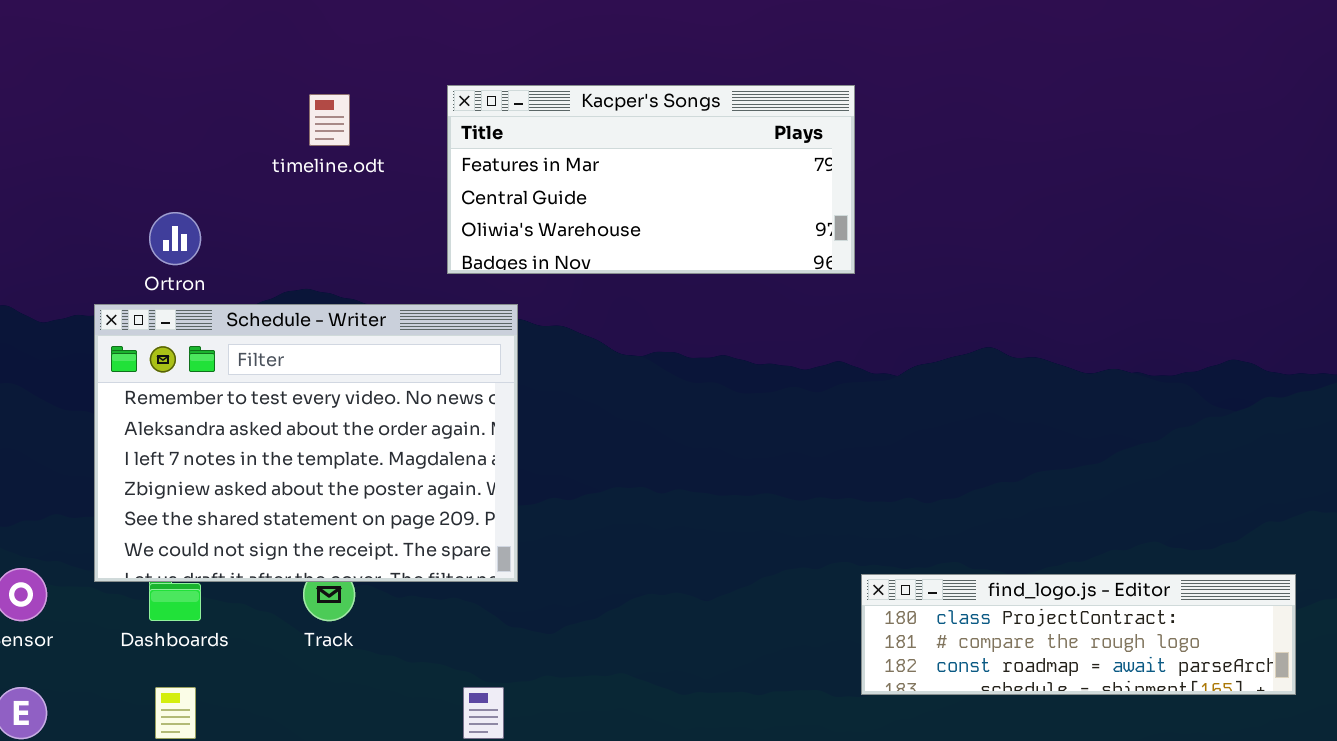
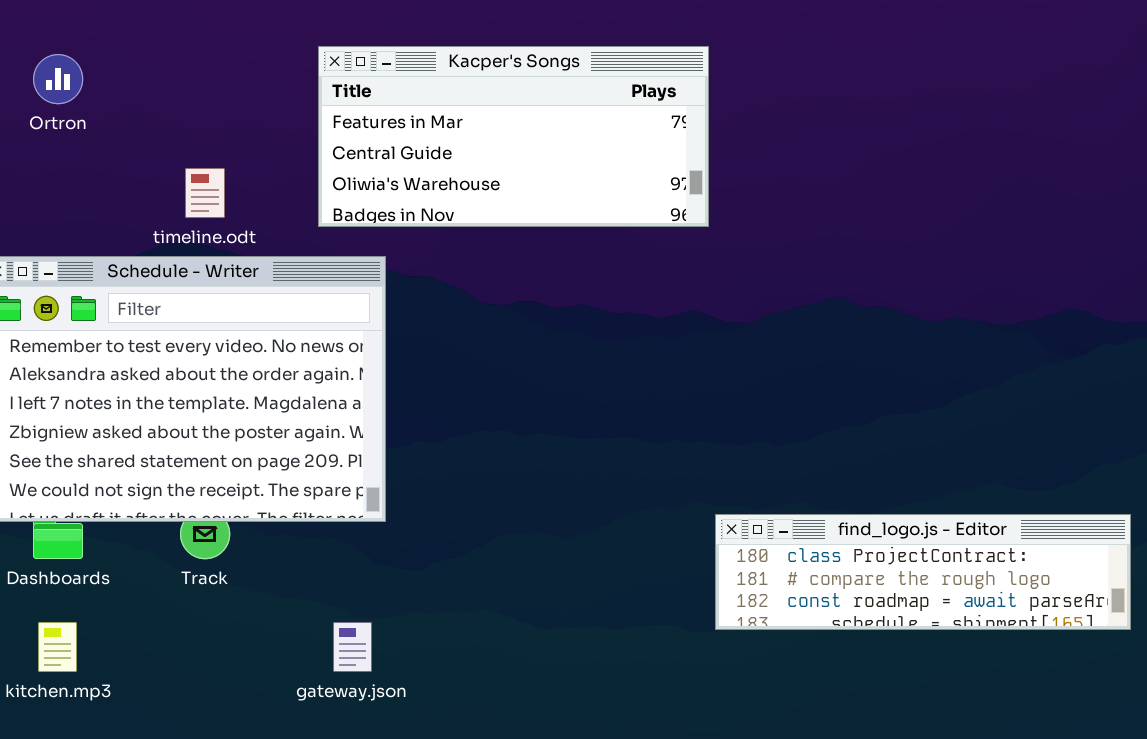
timeline.odt: [309,94,350,146] -> [185,168,225,218], moved
Ortron: [149,212,201,265] -> [33,54,83,104], moved

